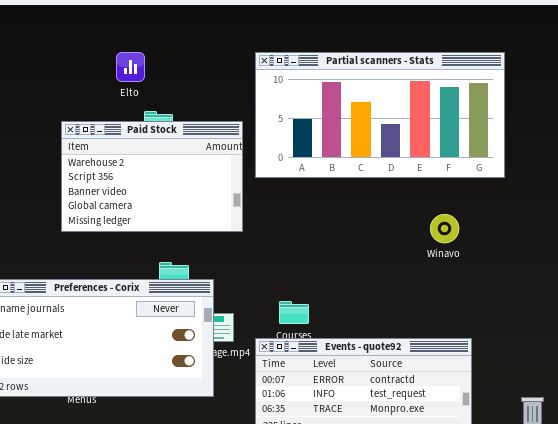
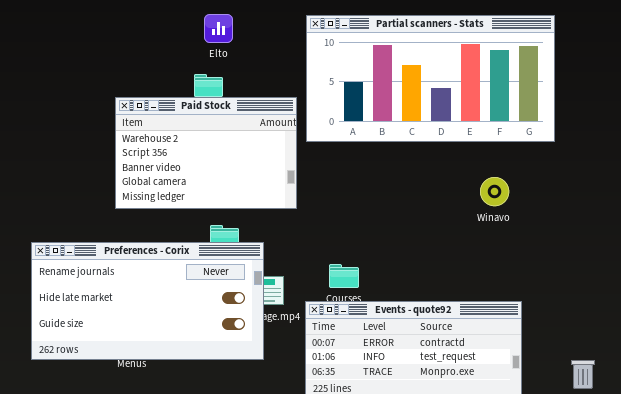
Elto: [116,52,145,82] -> [204,14,233,43], moved
Paid Stock: [61,121,243,232] -> [115,97,297,209], moved

